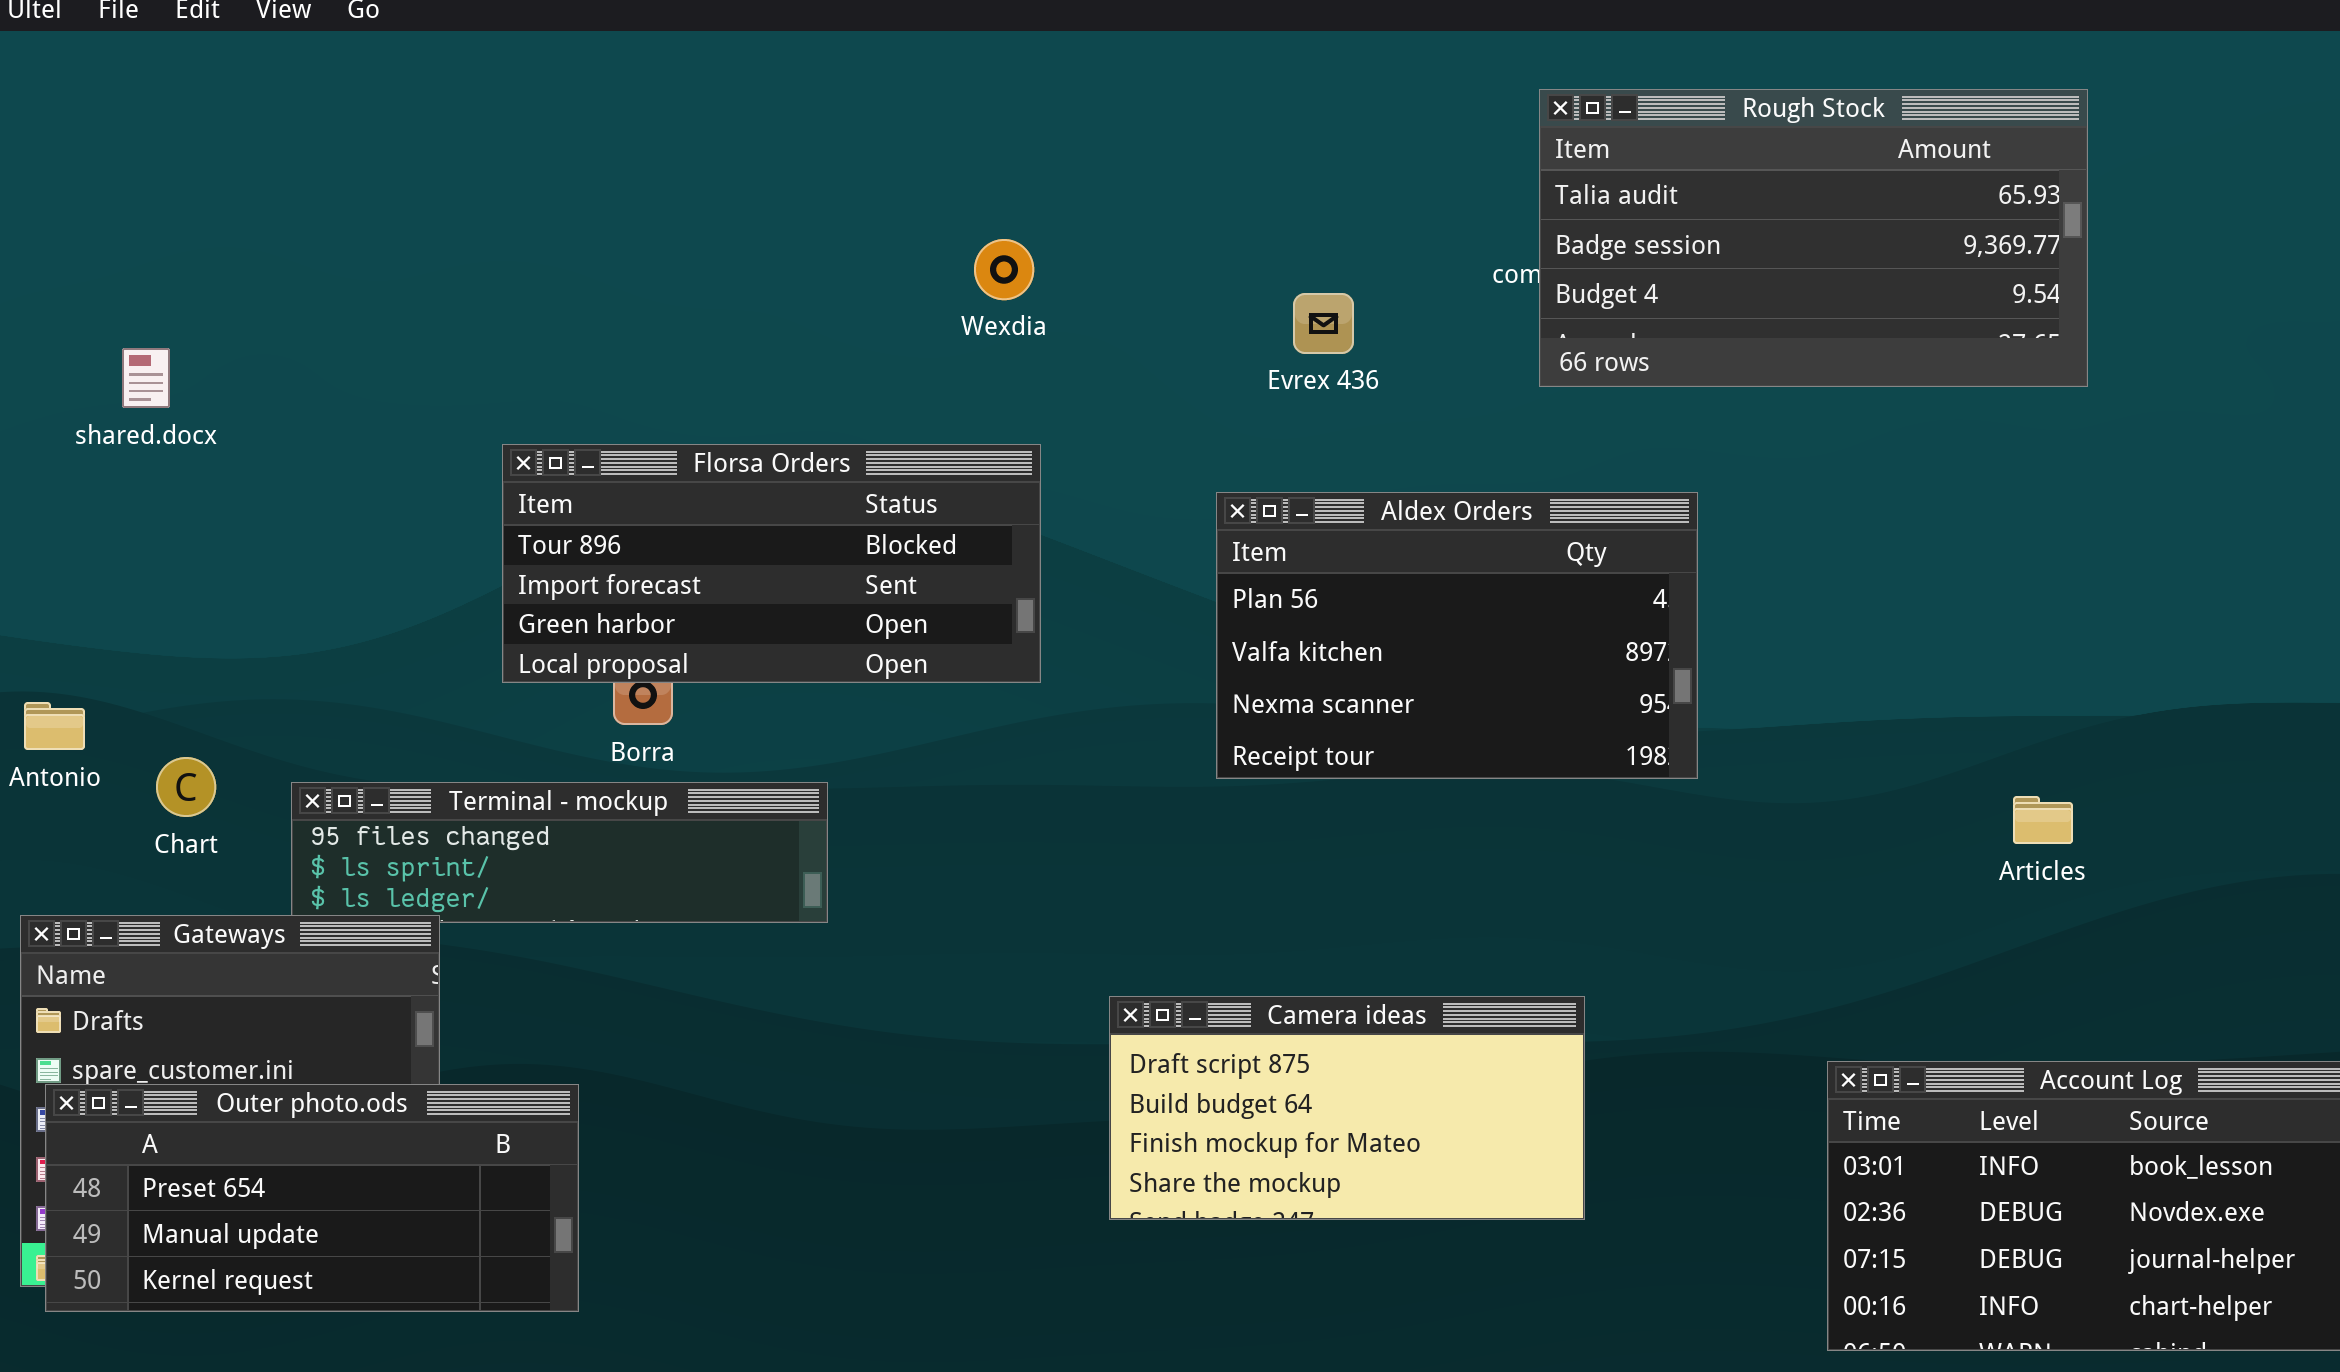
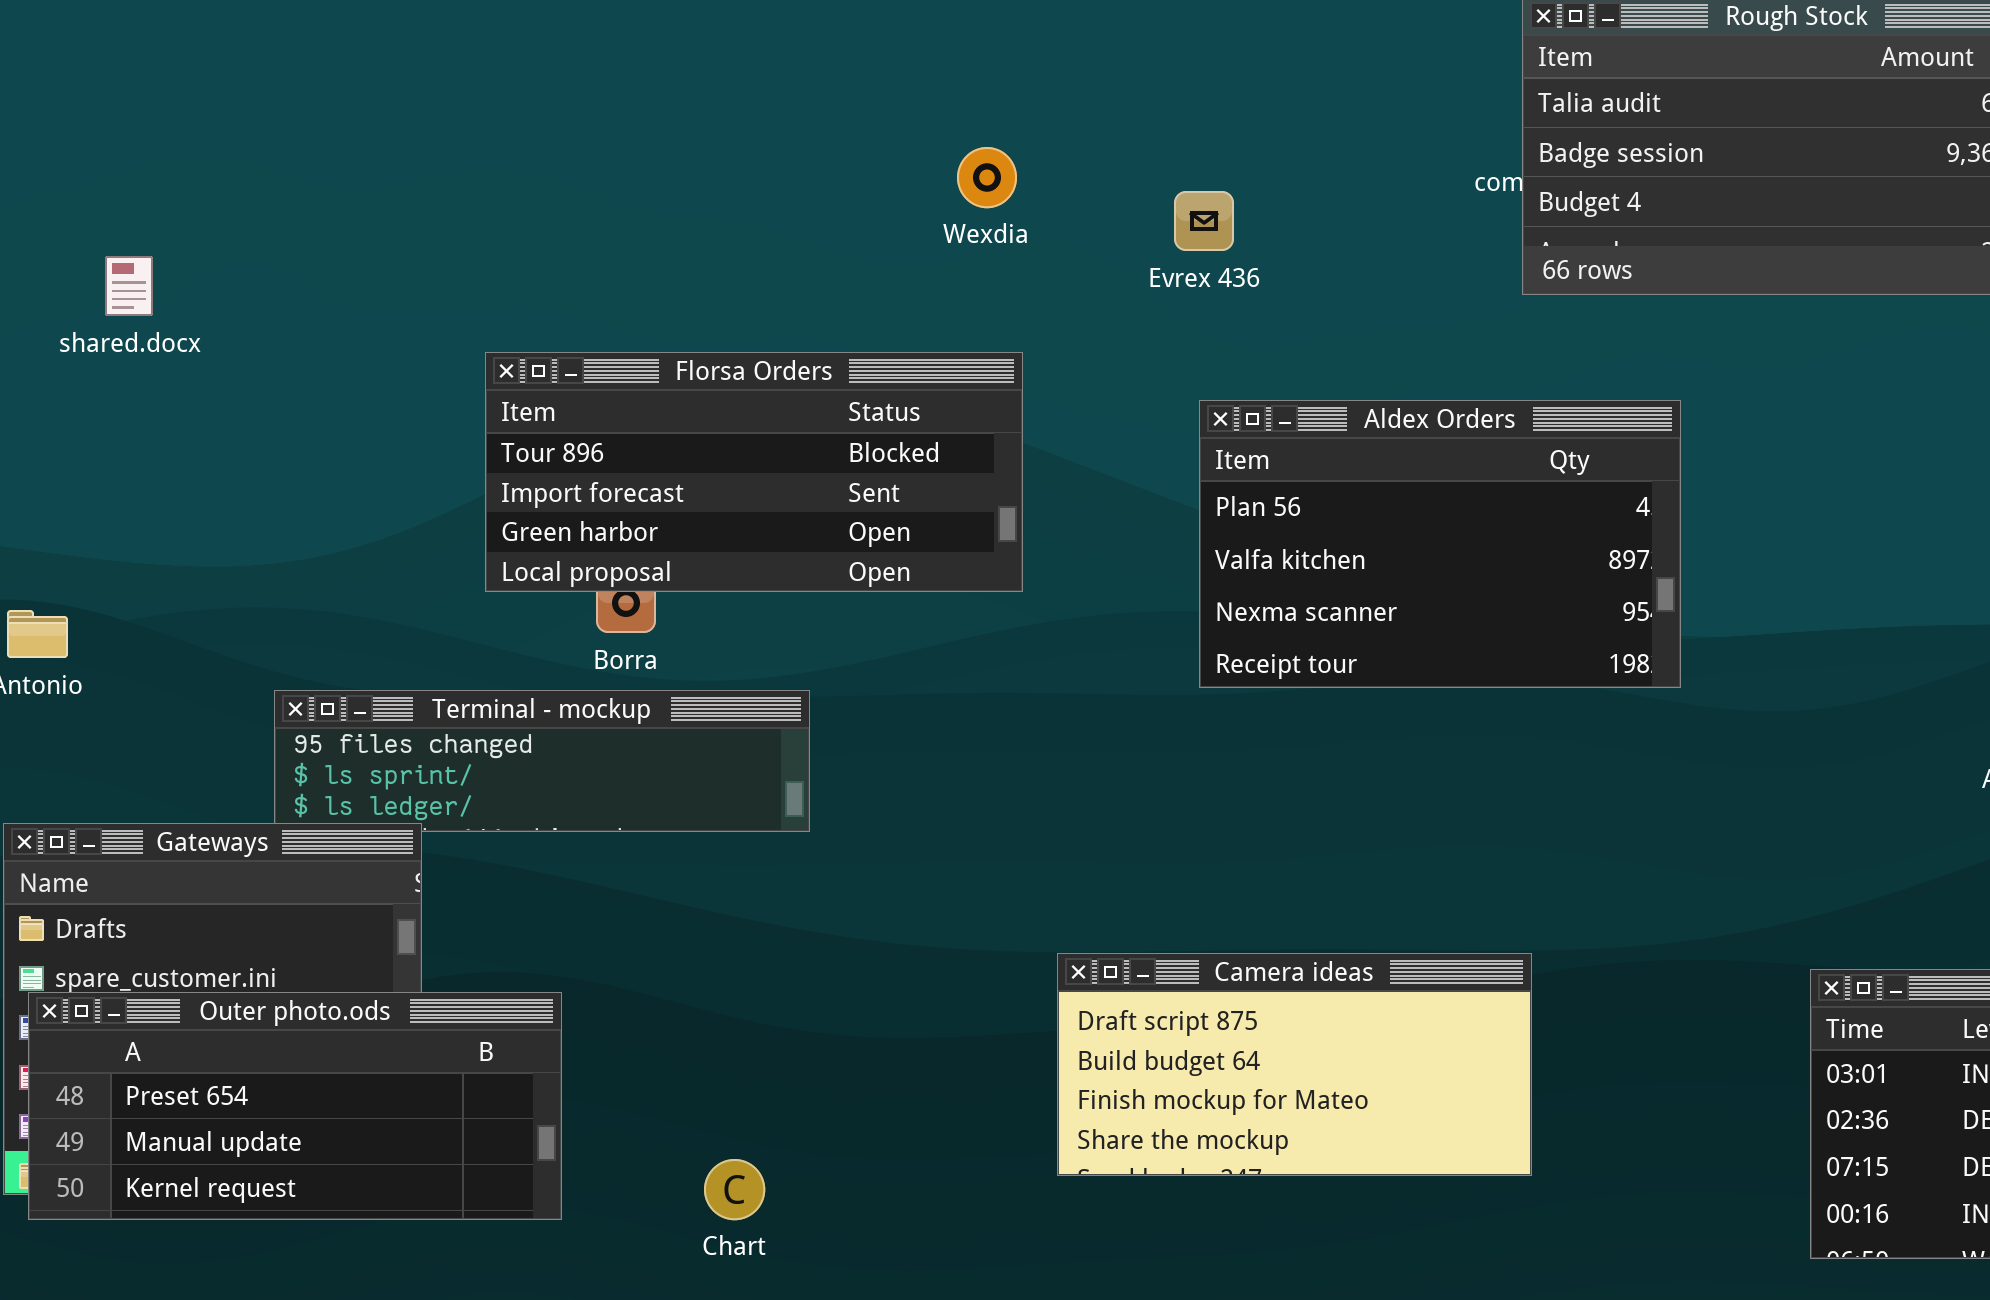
Evrex 436: [1293,293,1354,354] -> [1174,191,1234,251], moved
Chart: [156,757,216,817] -> [704,1159,765,1220], moved
Camera ideas: [1109,996,1585,1220] -> [1057,953,1532,1176], moved

